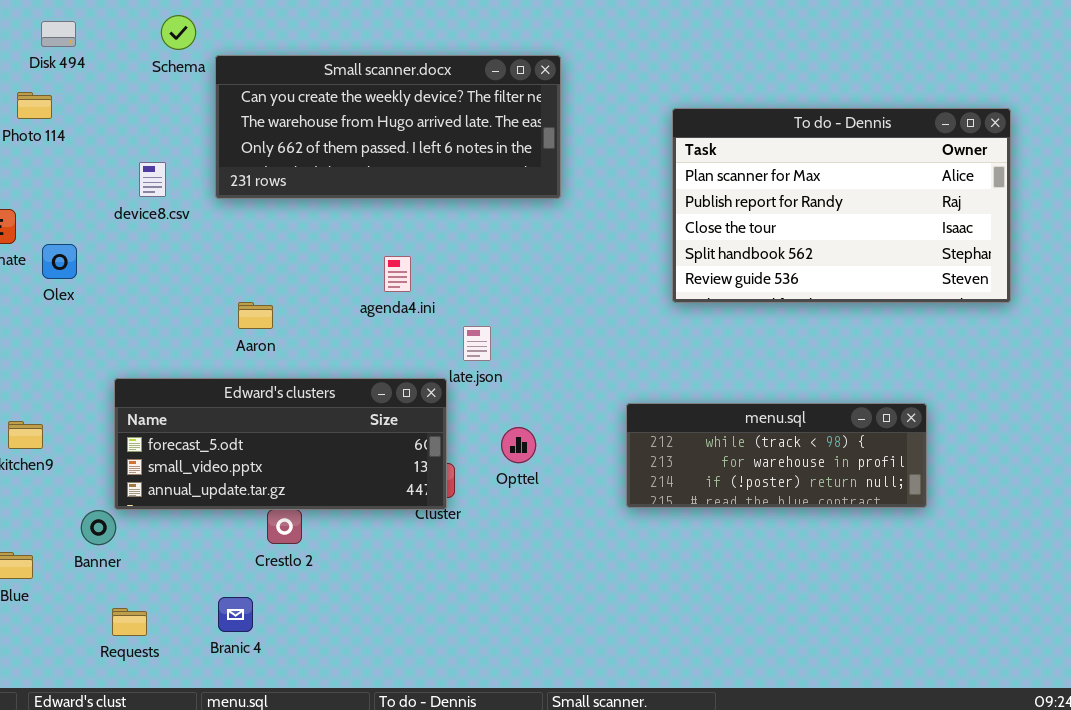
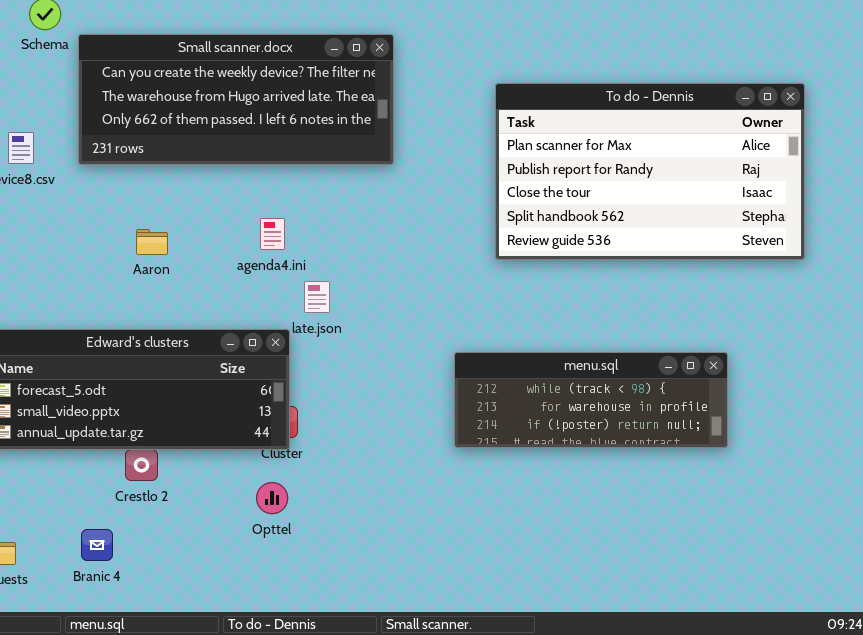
agenda4.ini: [384,256,411,292] -> [260,218,285,250], moved
Aaron: [238,302,273,329] -> [136,229,168,255], moved
Opttel: [501,427,536,463] -> [256,482,288,514], moved

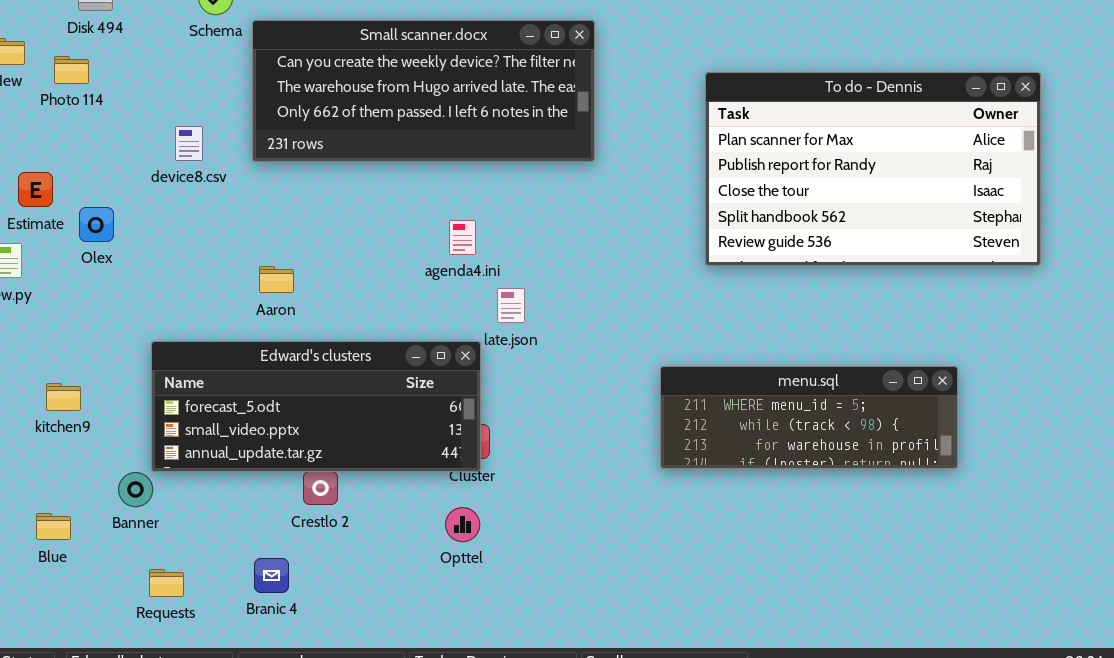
Aaron: [136,229,168,255] -> [259,266,294,293], moved
menu.sql: [454,352,728,448] -> [660,366,958,469], scrolled up 1 row

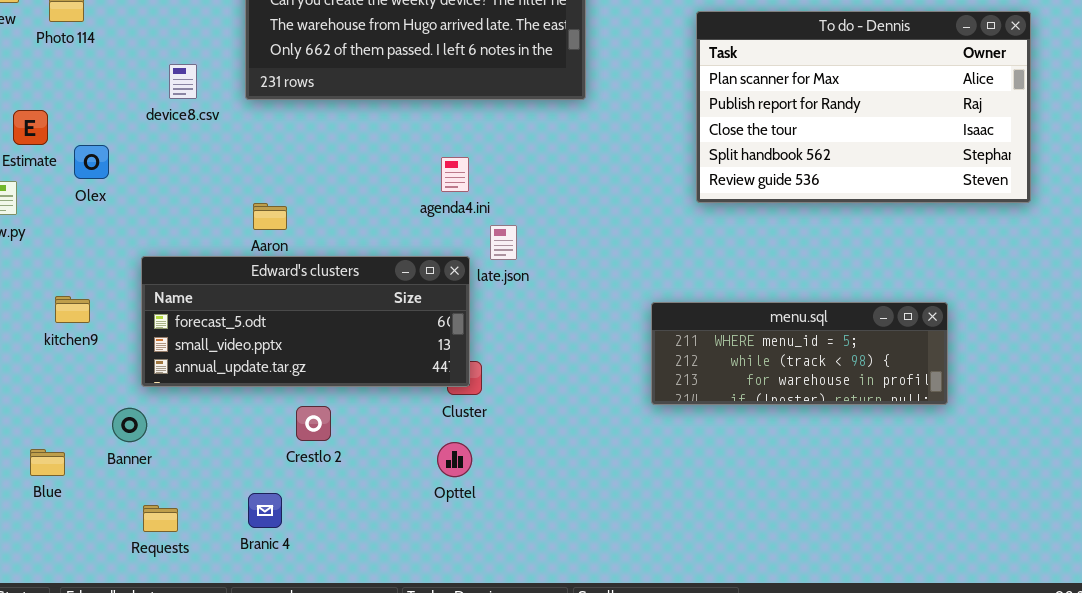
Edward's clusters: [151,341,481,472] -> [141,256,470,387], moved
kitchen9: [46,383,81,411] -> [55,296,90,323], moved

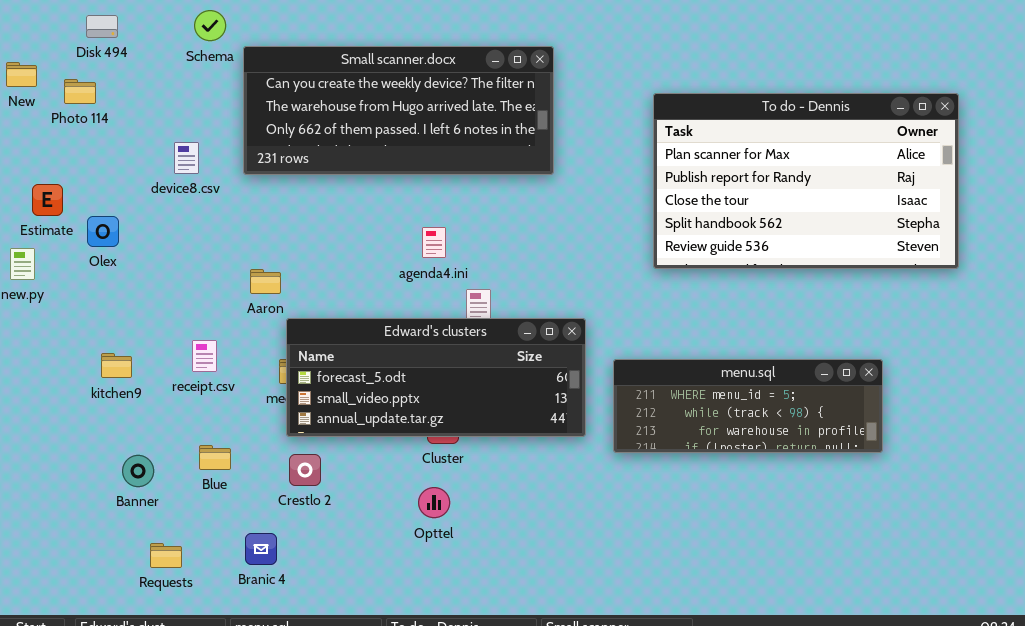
Edward's clusters: [141,256,470,387] -> [286,318,586,437], moved
kitchen9: [55,296,90,323] -> [101,353,132,378], moved
Blue: [30,449,65,476] -> [199,445,231,470], moved

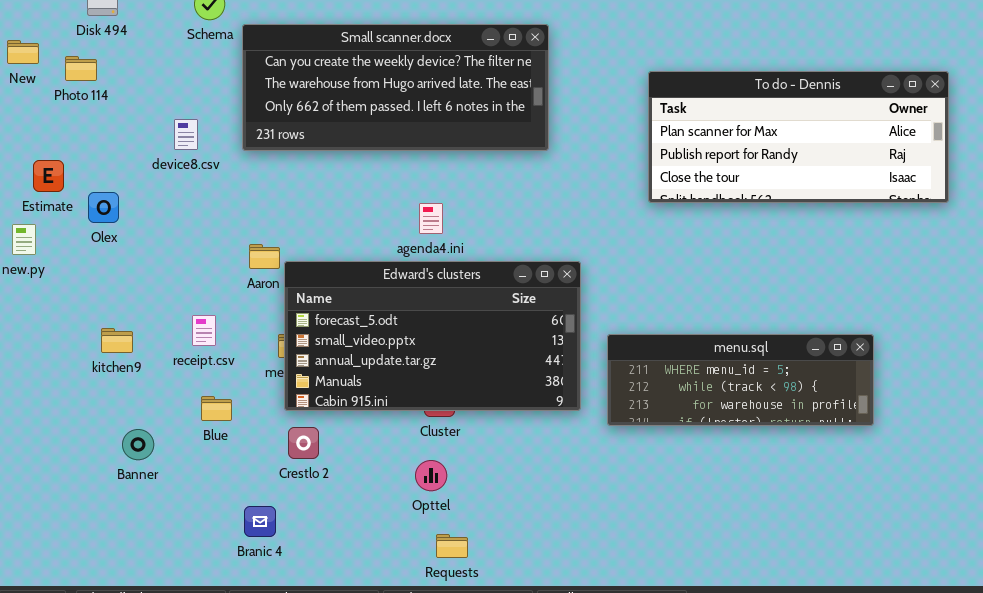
To do - Dennis: [653,93,959,269] -> [648,71,949,203], resized
Edward's clusters: [286,318,586,437] -> [284,261,581,411], resized
Blue: [199,445,231,470] -> [201,396,232,421], moved
Requests: [150,543,182,568] -> [436,534,468,558], moved

